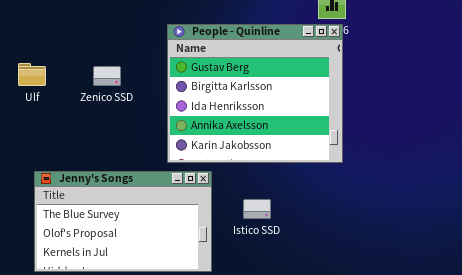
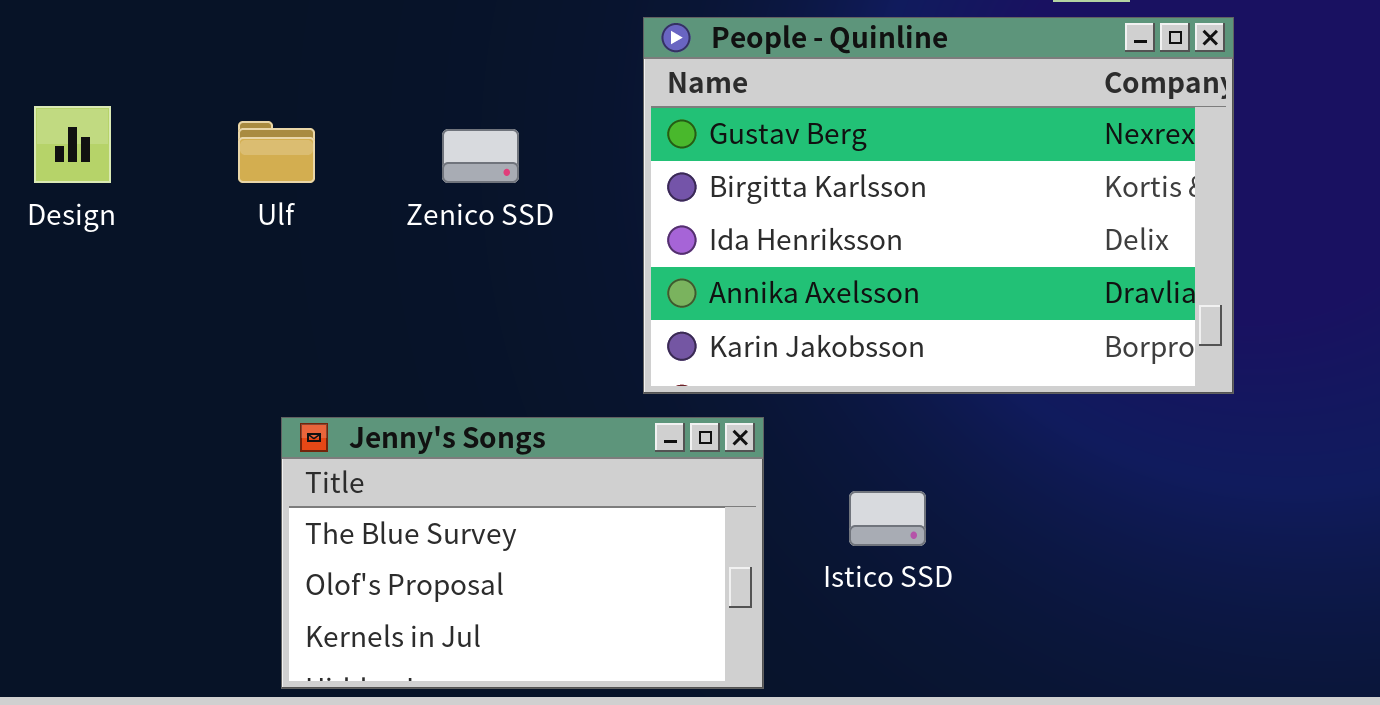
People - Quinline: [167,24,343,163] -> [643,17,1234,394], resized

